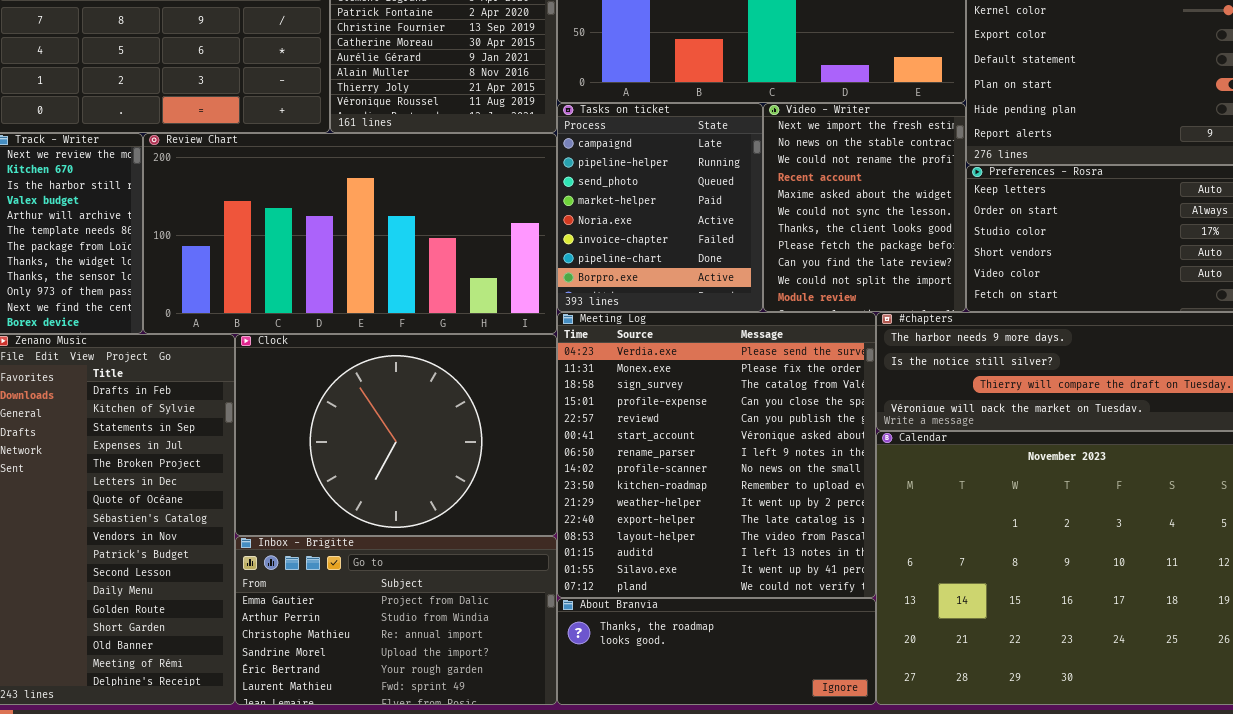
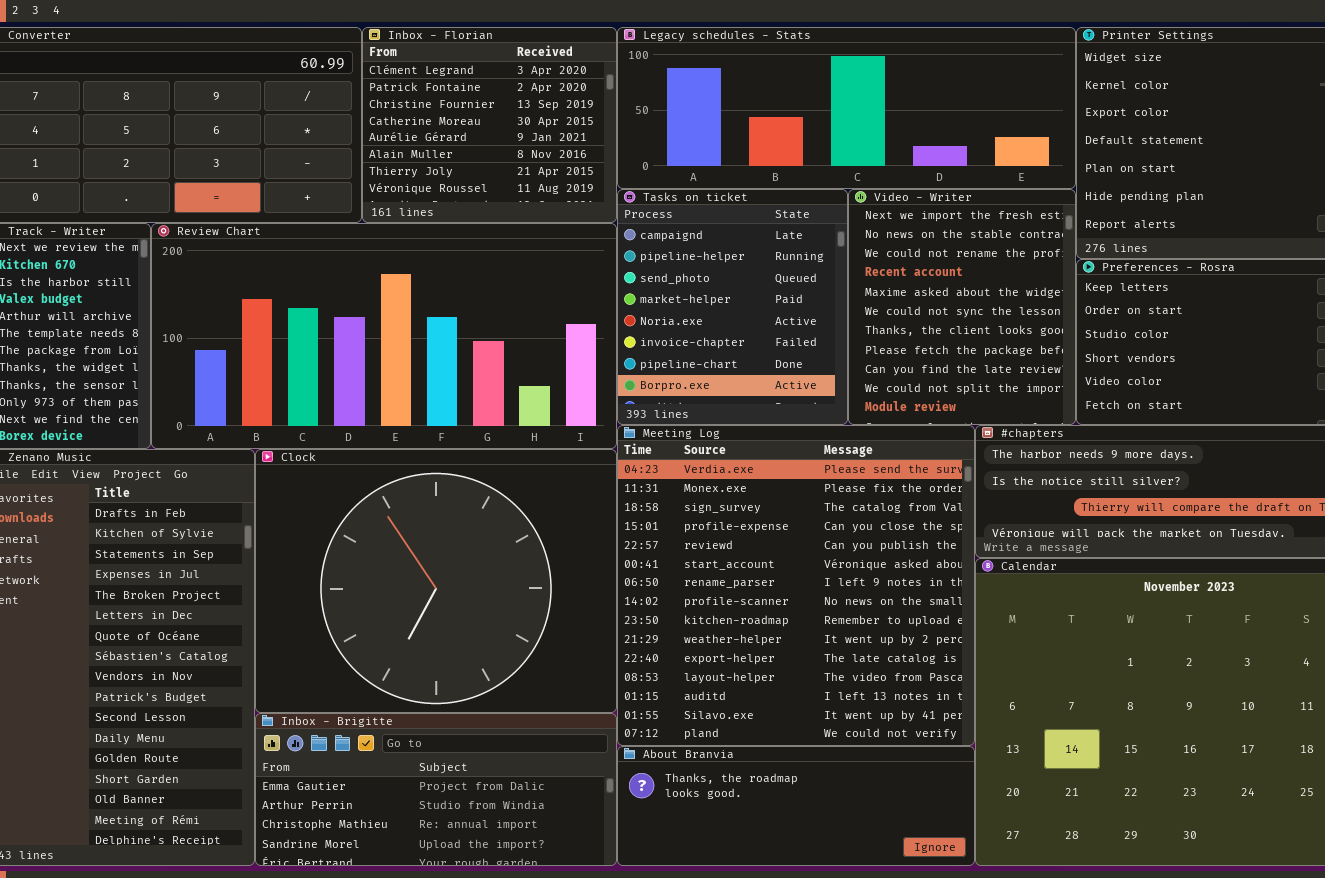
Clock: [235,334,557,536] -> [255,449,617,713], resized
Inbox - Brigitte: [235,536,557,705] -> [255,713,617,866], resized

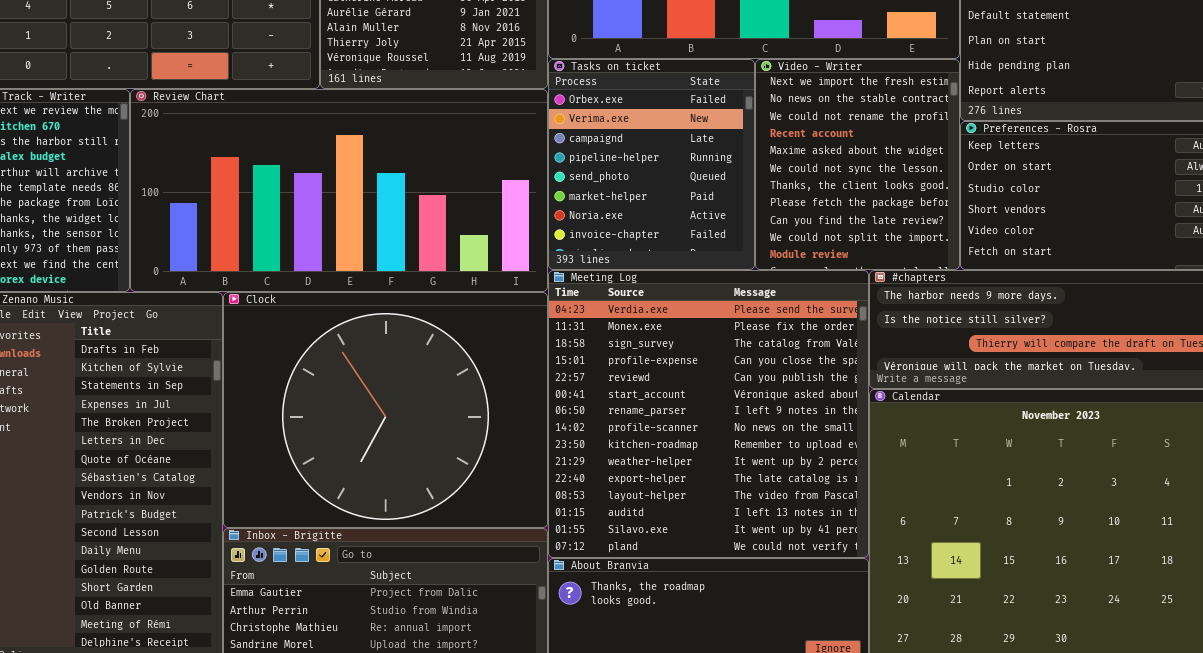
Tasks on ticket: [617,189,848,425] -> [548,59,755,270], scrolled up 2 rows

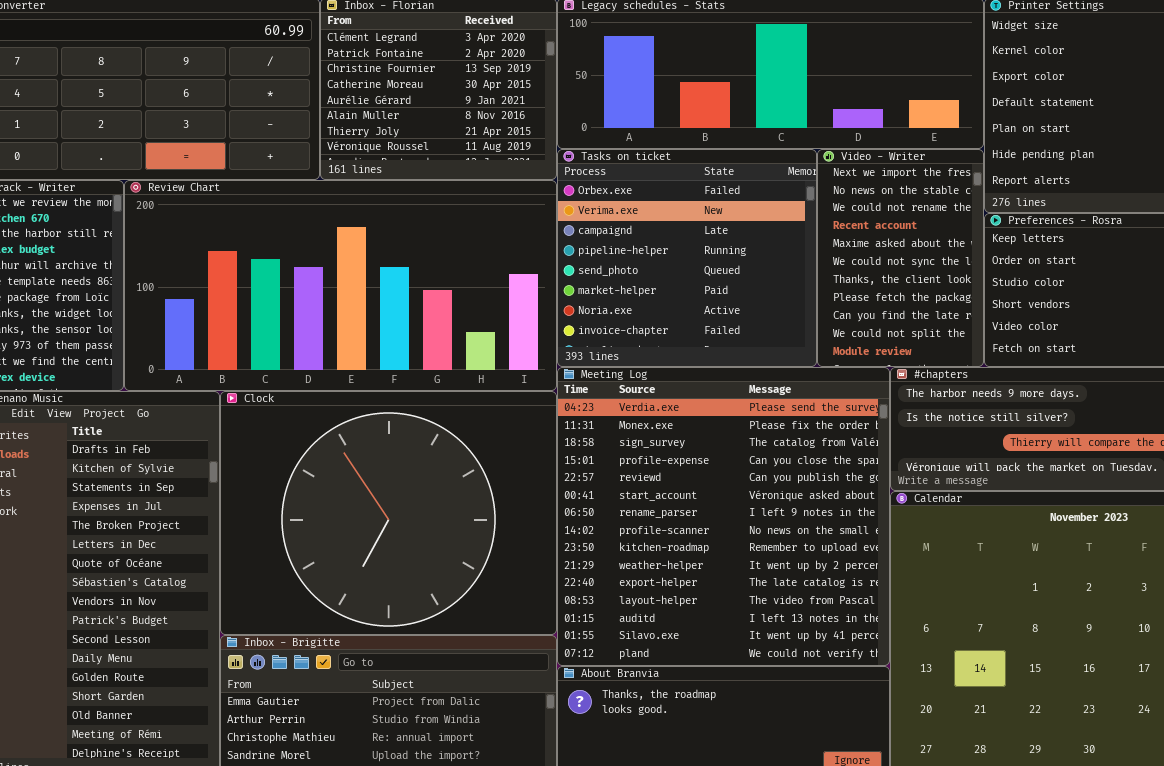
Tasks on ticket: [548,59,755,270] -> [557,149,817,367], resized
Video - Writer: [755,59,960,270] -> [817,149,984,367], resized

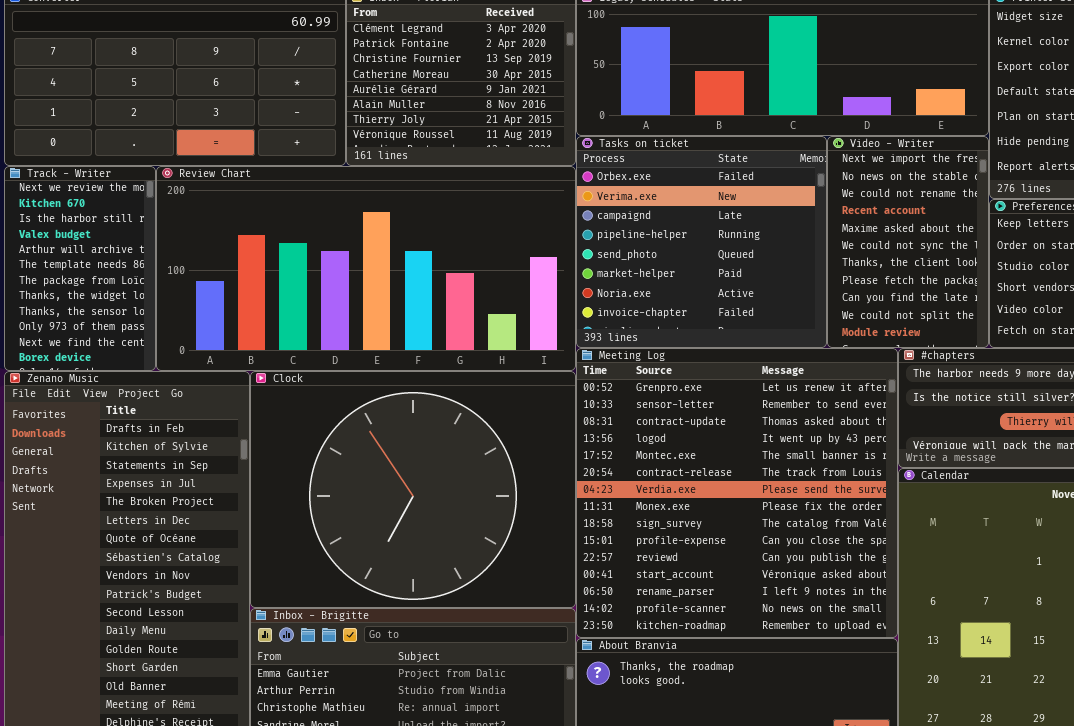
Meeting Log: [557,367,890,666] -> [576,348,898,638], scrolled up 6 rows

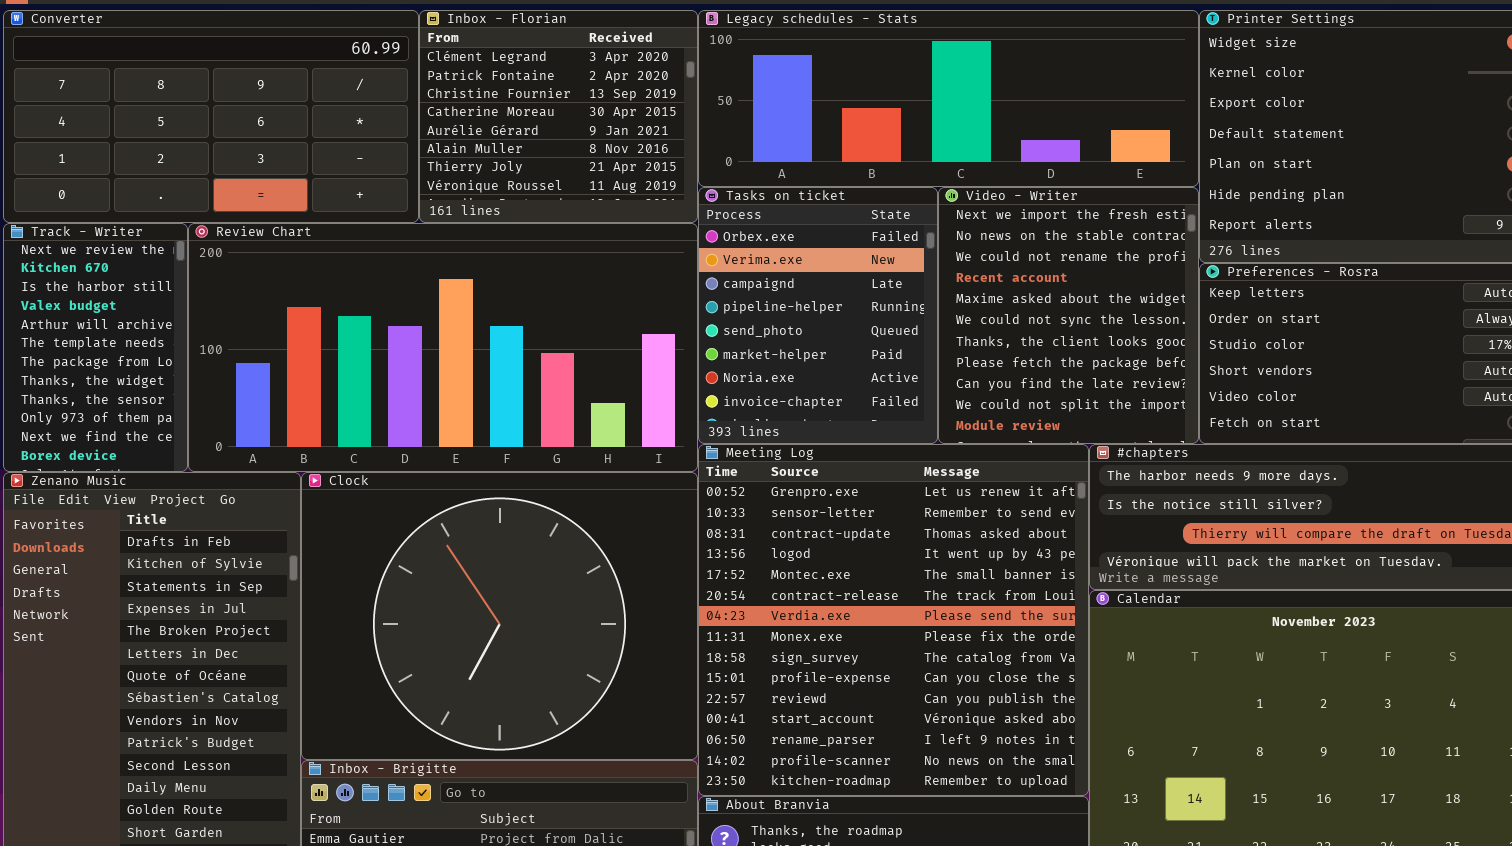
Tasks on ticket: [576,136,827,348] -> [698,187,938,444], resized
Video - Writer: [827,136,989,348] -> [938,187,1199,444], resized

